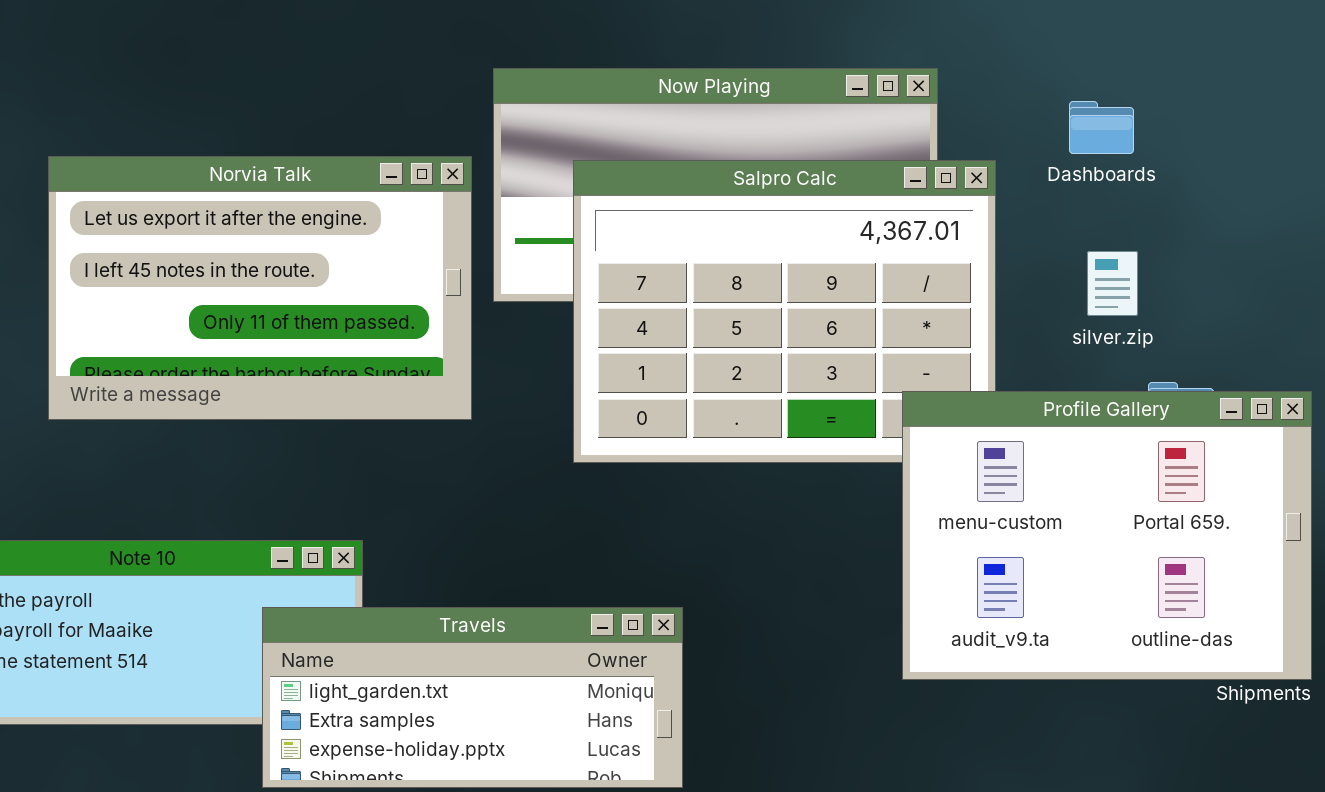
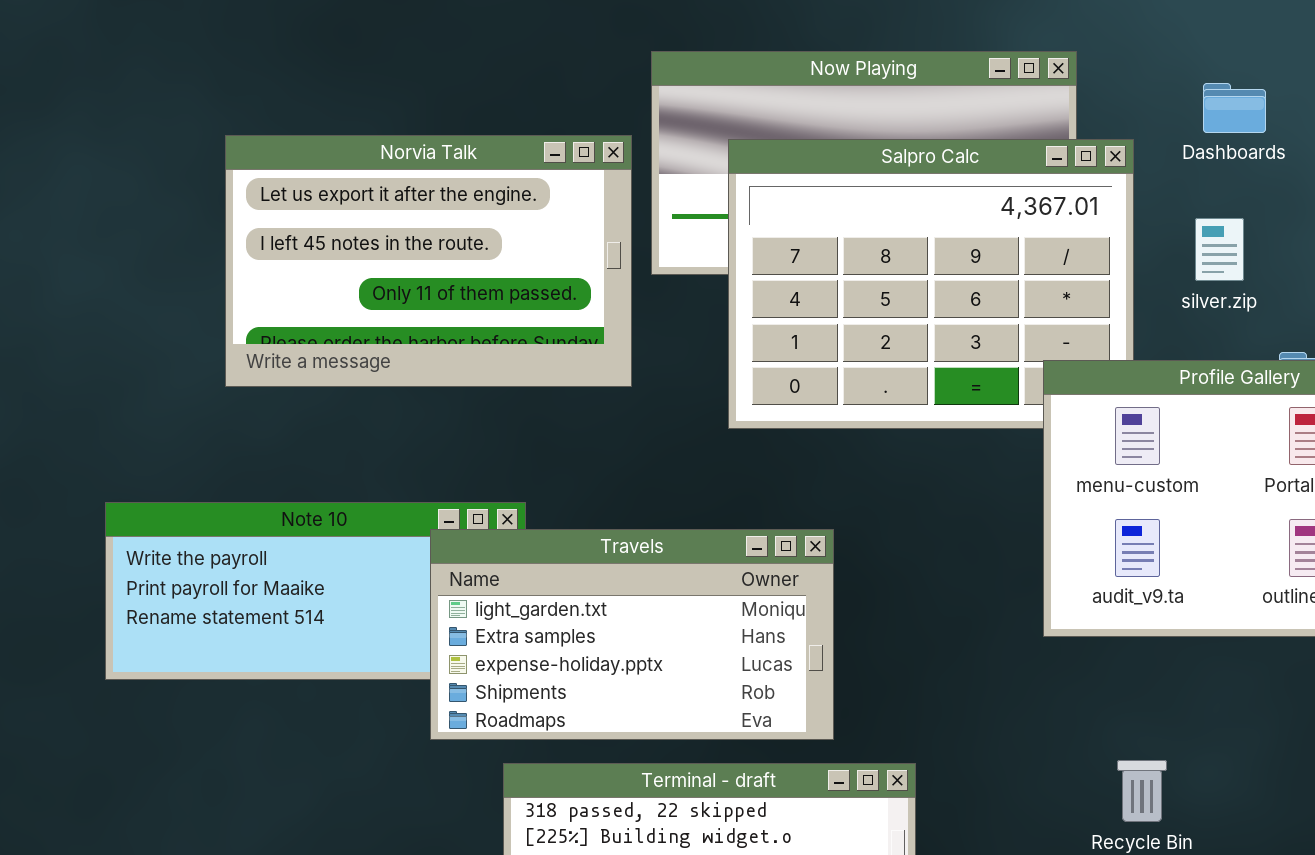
silver.zip: [1087,251,1138,316] -> [1195,218,1244,281], moved
Travels: [262,607,683,788] -> [430,529,834,740], resized

